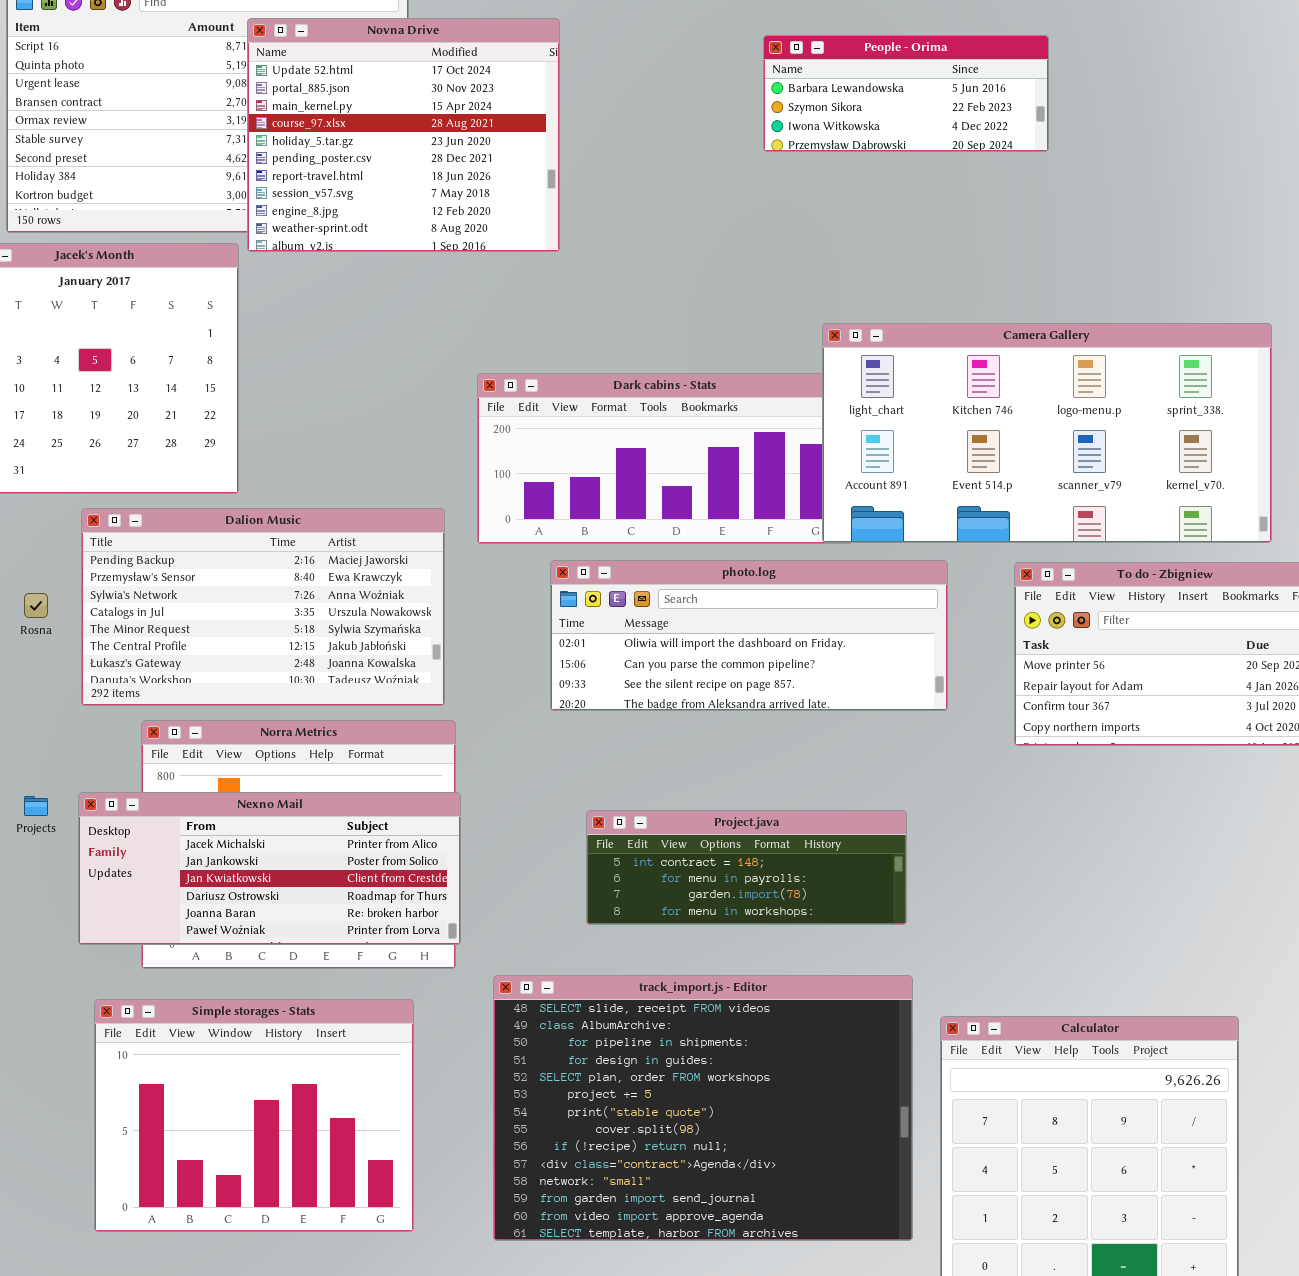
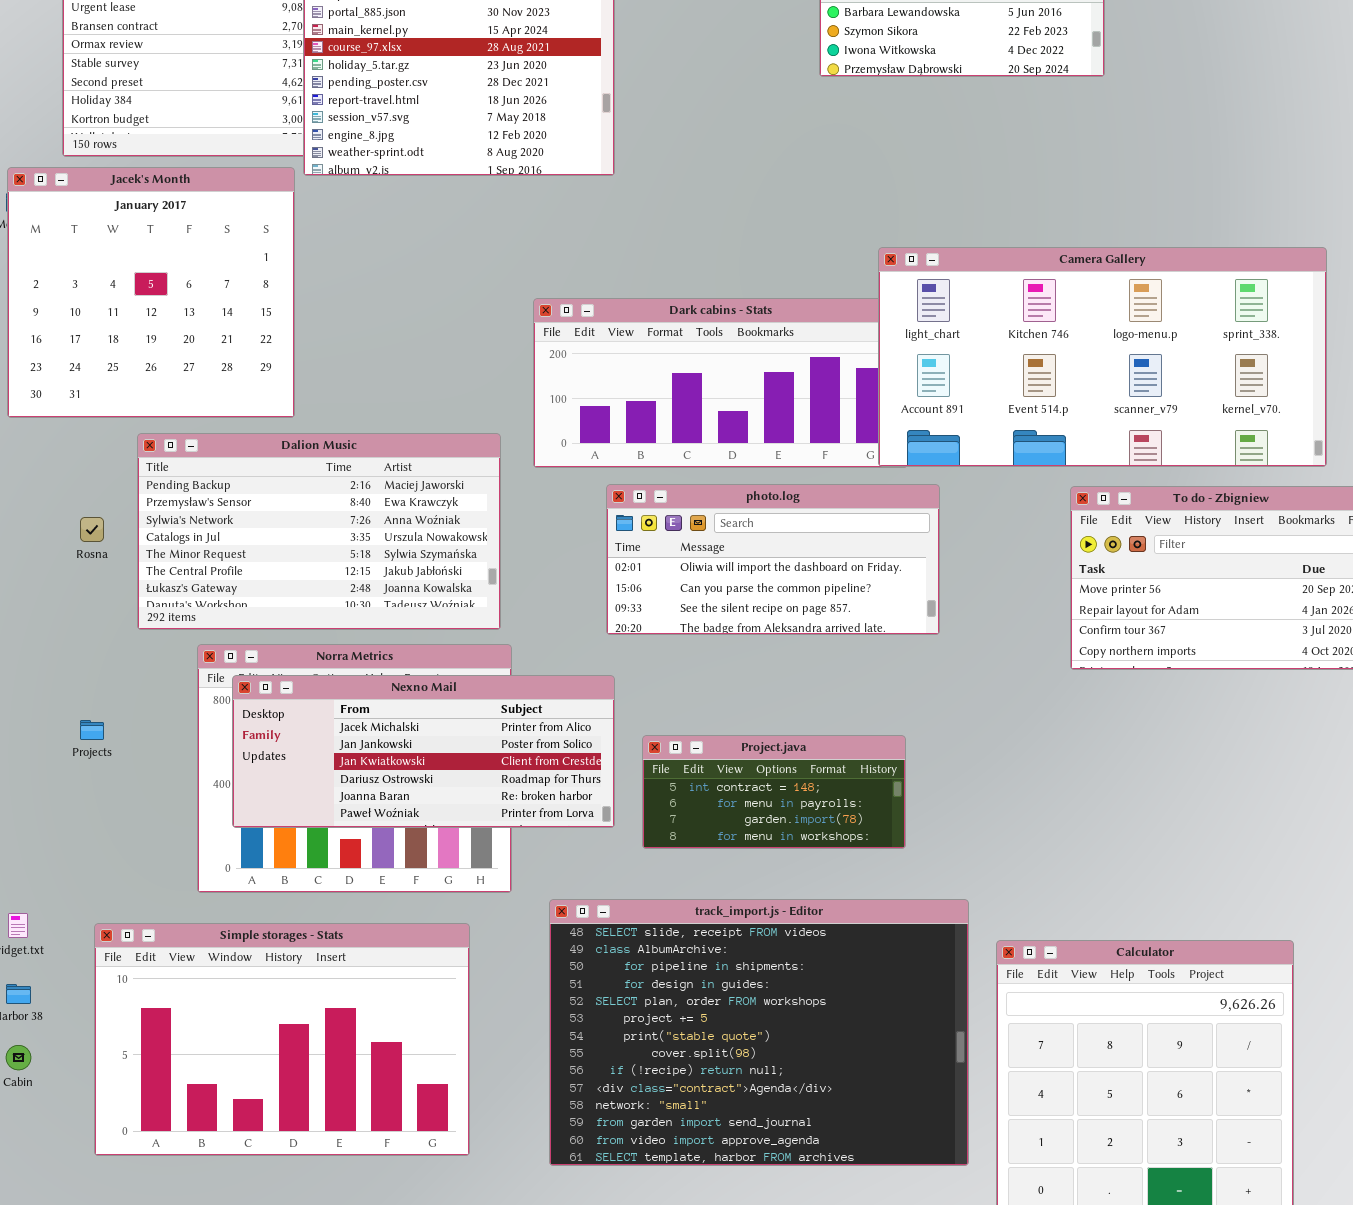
photo.log: [550,560,948,711] -> [606,484,940,635], resized
Nexno Mail: [78,792,461,945] -> [232,675,615,828], moved
Project.java: [586,810,907,925] -> [642,735,906,849], resized
Simple storages - Stats: [94,999,414,1232] -> [94,923,470,1156], resized

